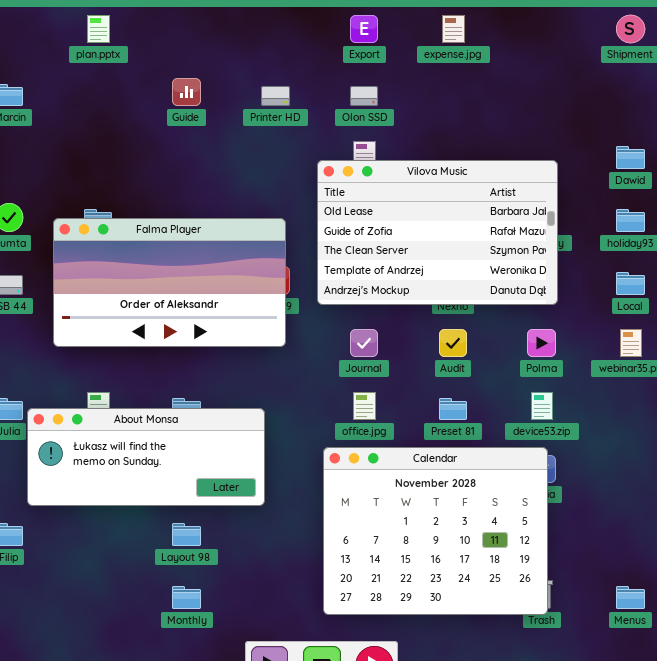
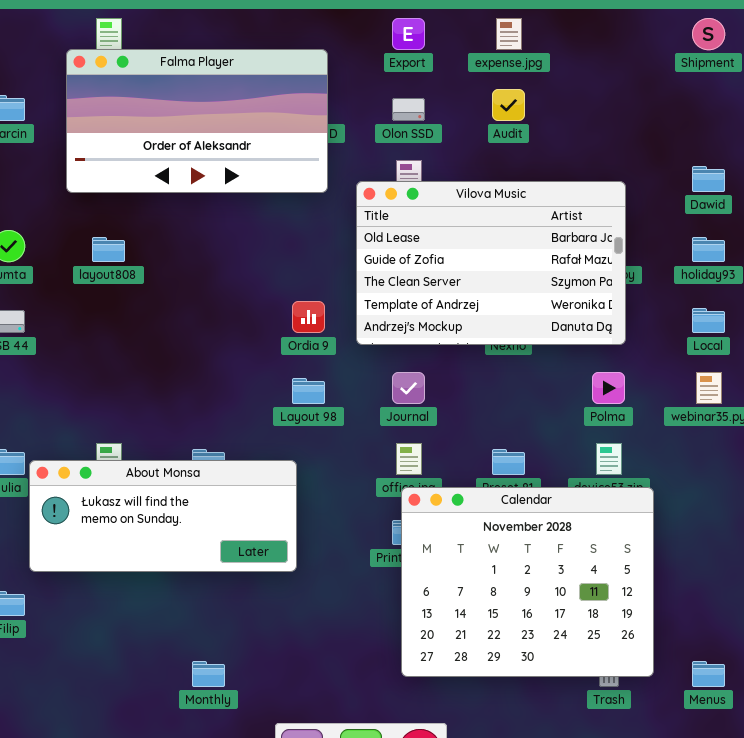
Falma Player: [53,218,286,347] -> [66,49,328,193], moved
Audit: [439,329,467,357] -> [492,89,525,121], moved
Calendar: [323,447,548,615] -> [401,487,654,677], moved
Layout 98: [172,523,201,546] -> [292,378,325,404], moved

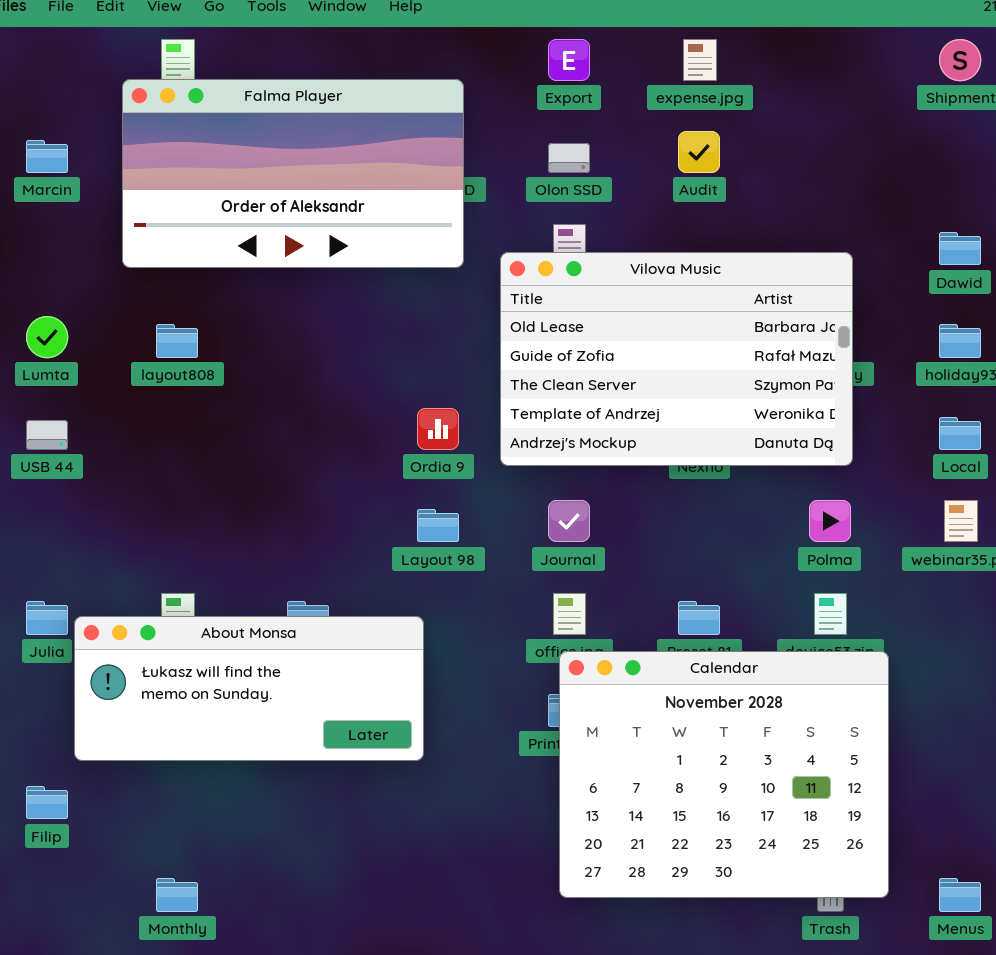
Monthly: [192,661,225,687] -> [156,878,198,912], moved

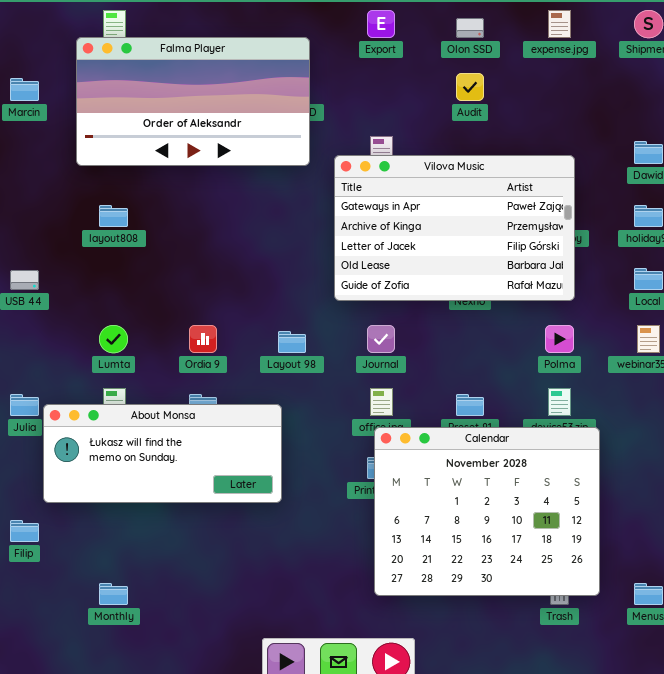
expense.jpg: [683,39,717,81] -> [548,10,571,38], moved
Olon SSD: [548,143,590,173] -> [456,18,484,38], moved
Vilova Music: [500,252,853,466] -> [334,155,575,301], scrolled up 3 rows
Lumta: [26,316,68,358] -> [99,325,128,353], moved
Ordia 9: [417,408,459,450] -> [189,325,217,353], moved

